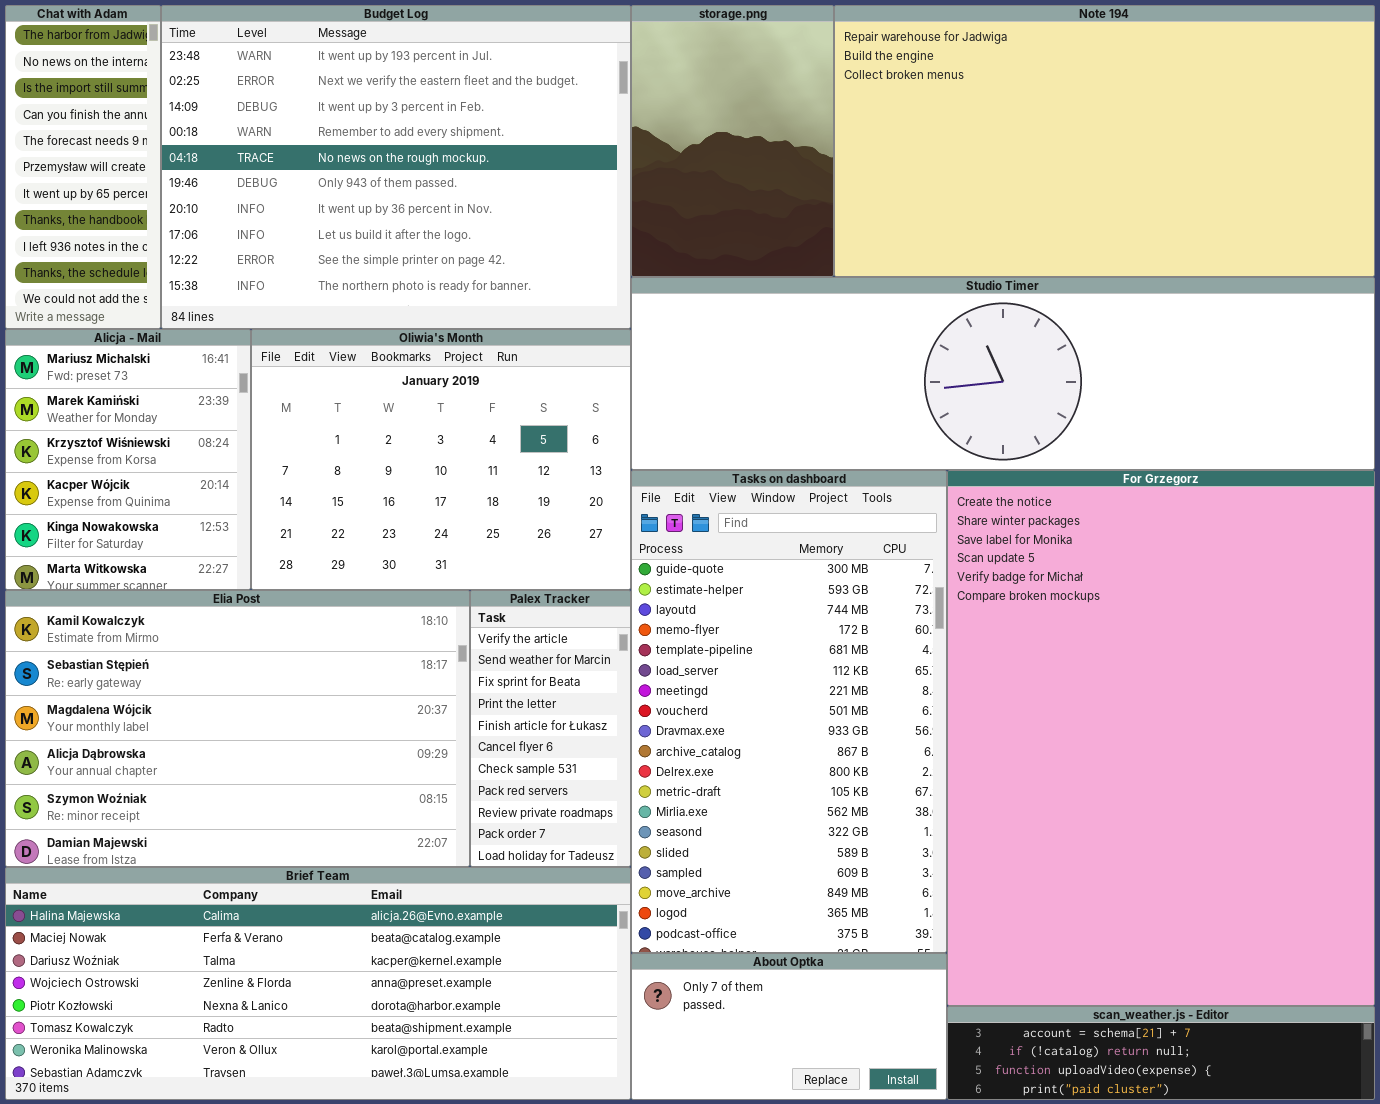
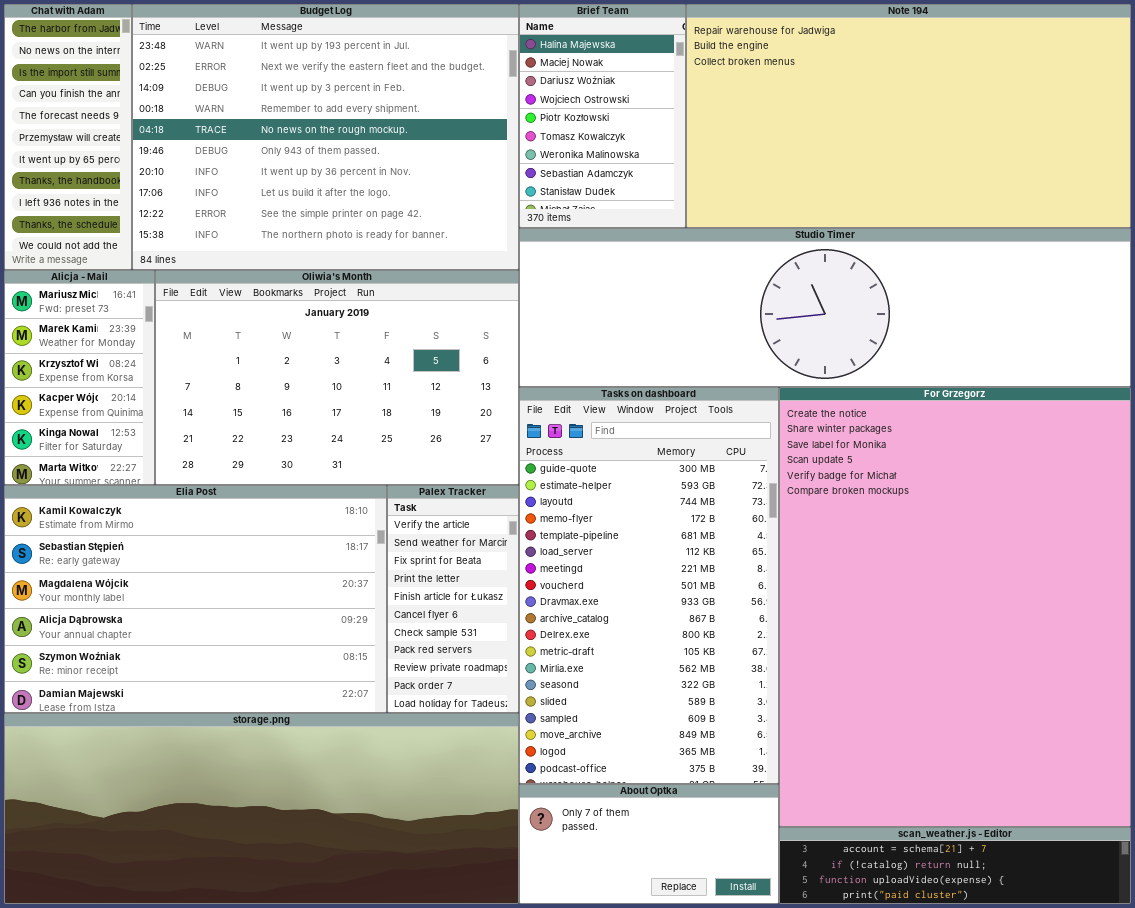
storage.png: [631,5,834,277] -> [4,713,519,904], moved, resized
Alicja - Mail: [5,329,251,590] -> [4,270,155,485], resized
Oliwia's Month: [251,329,631,590] -> [155,270,519,485], resized
Brief Team: [5,867,631,1100] -> [519,4,686,228], moved, resized

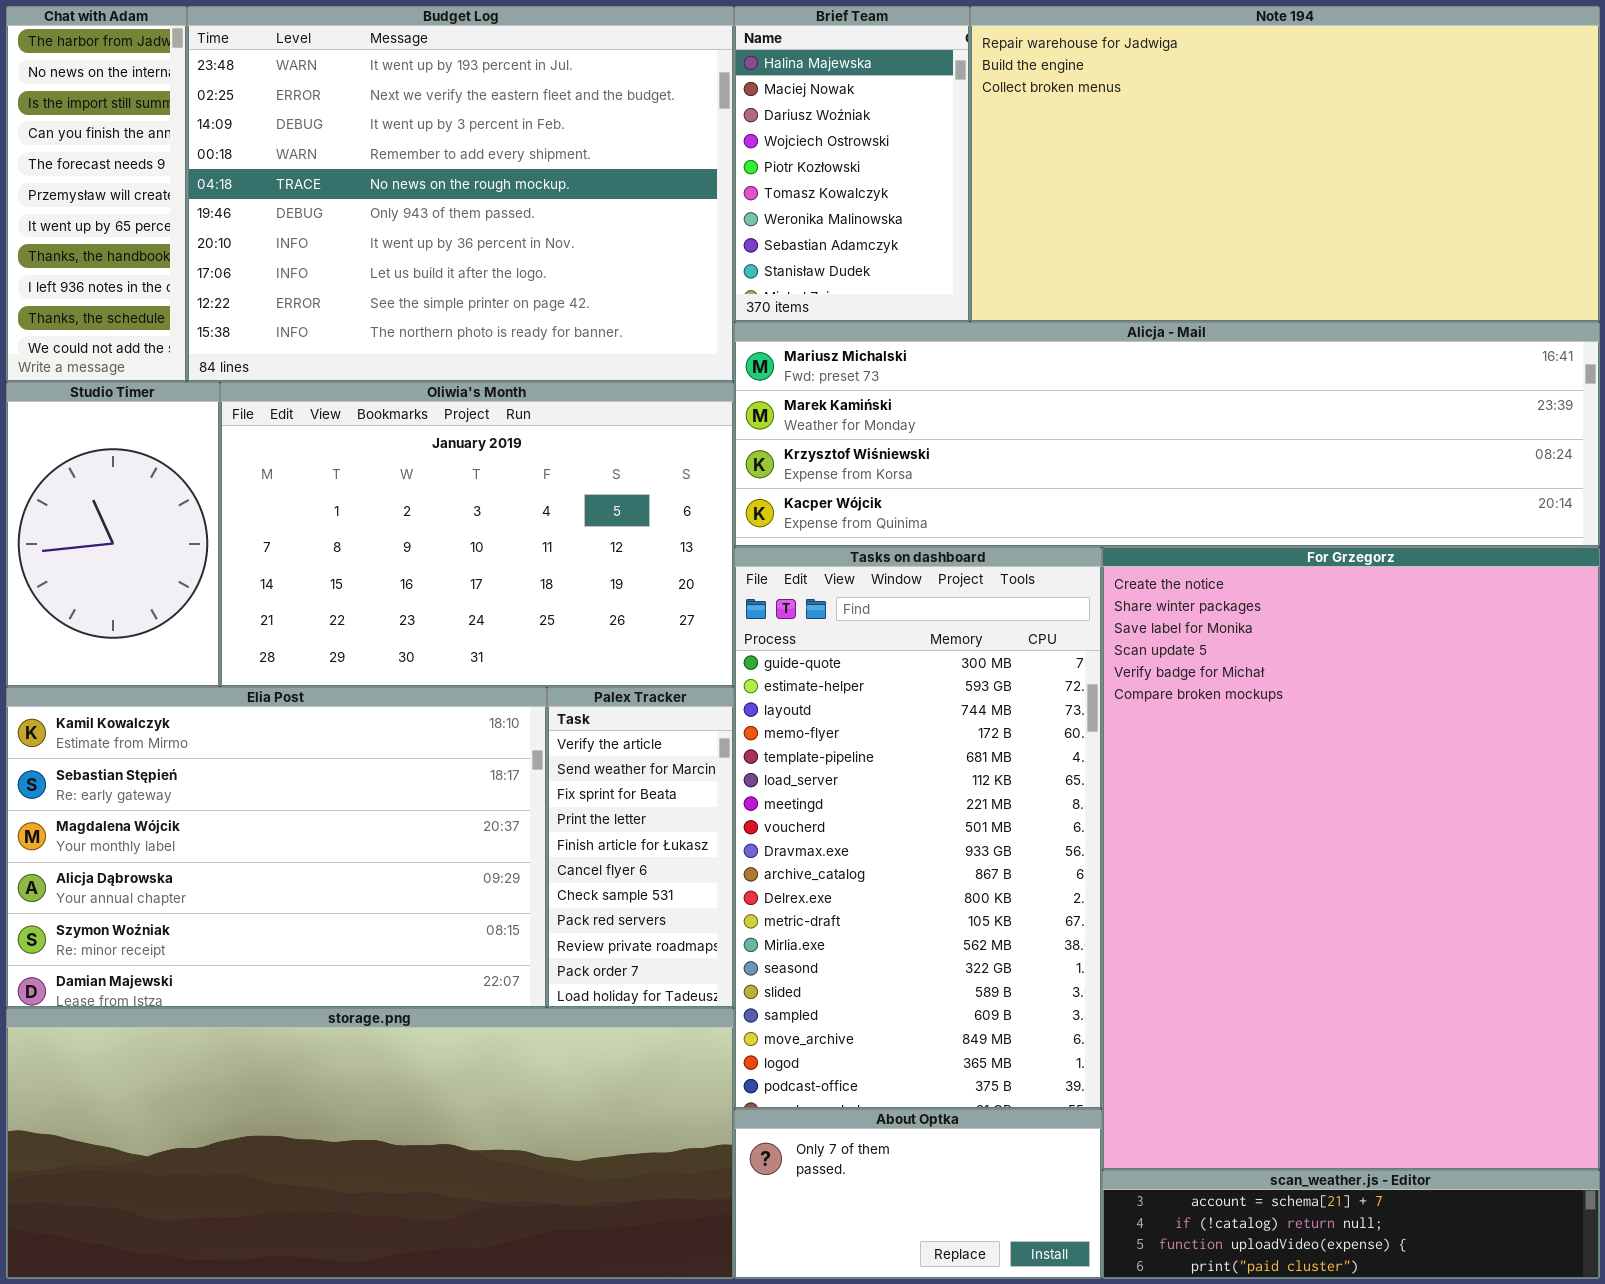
Studio Timer: [519,228,1131,387] -> [6,382,220,687], moved, resized
Alicja - Mail: [4,270,155,485] -> [734,322,1600,547], moved, resized

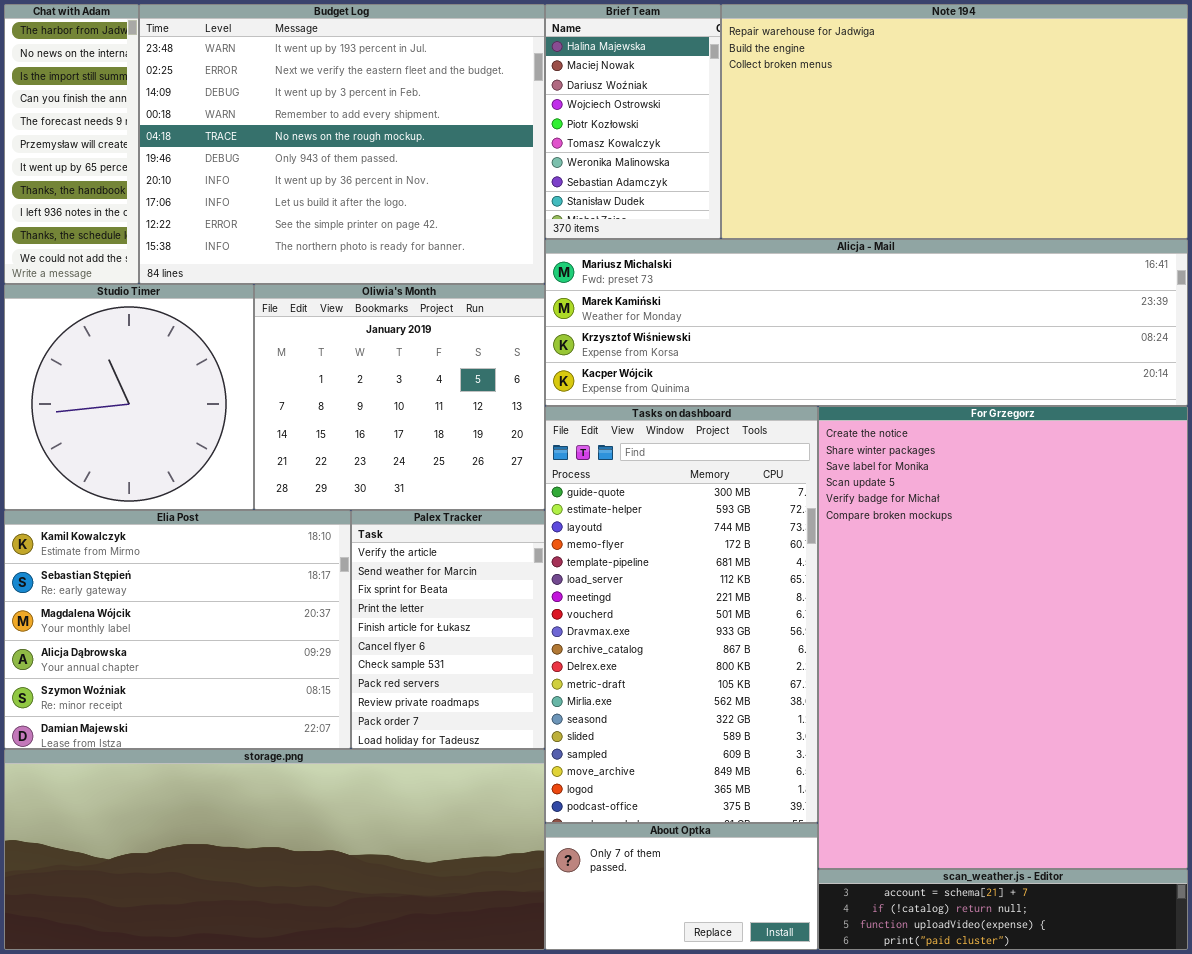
Studio Timer: [6,382,220,687] -> [4,284,254,510], resized
Oliwia's Month: [220,382,734,687] -> [254,284,545,510], resized
Elia Post: [6,687,547,1008] -> [4,510,351,749], resized
Palex Tracker: [547,687,734,1008] -> [351,510,545,749], resized

